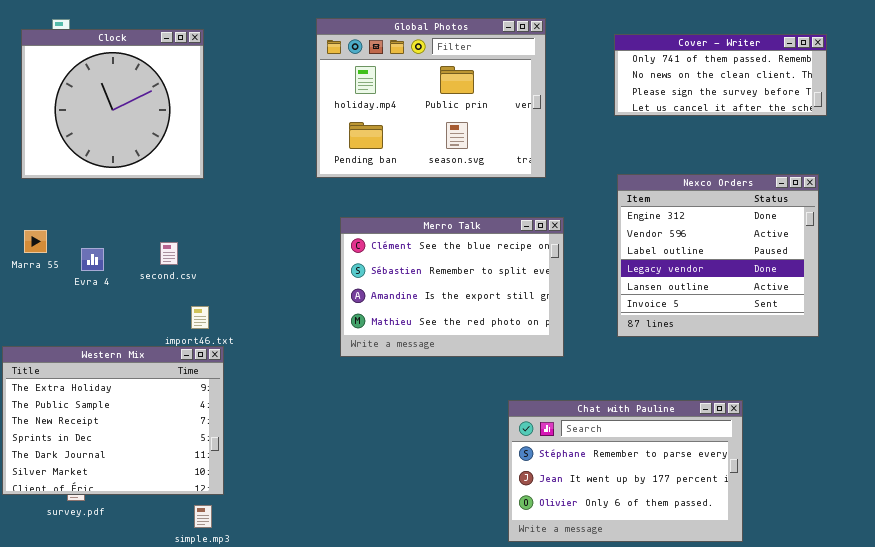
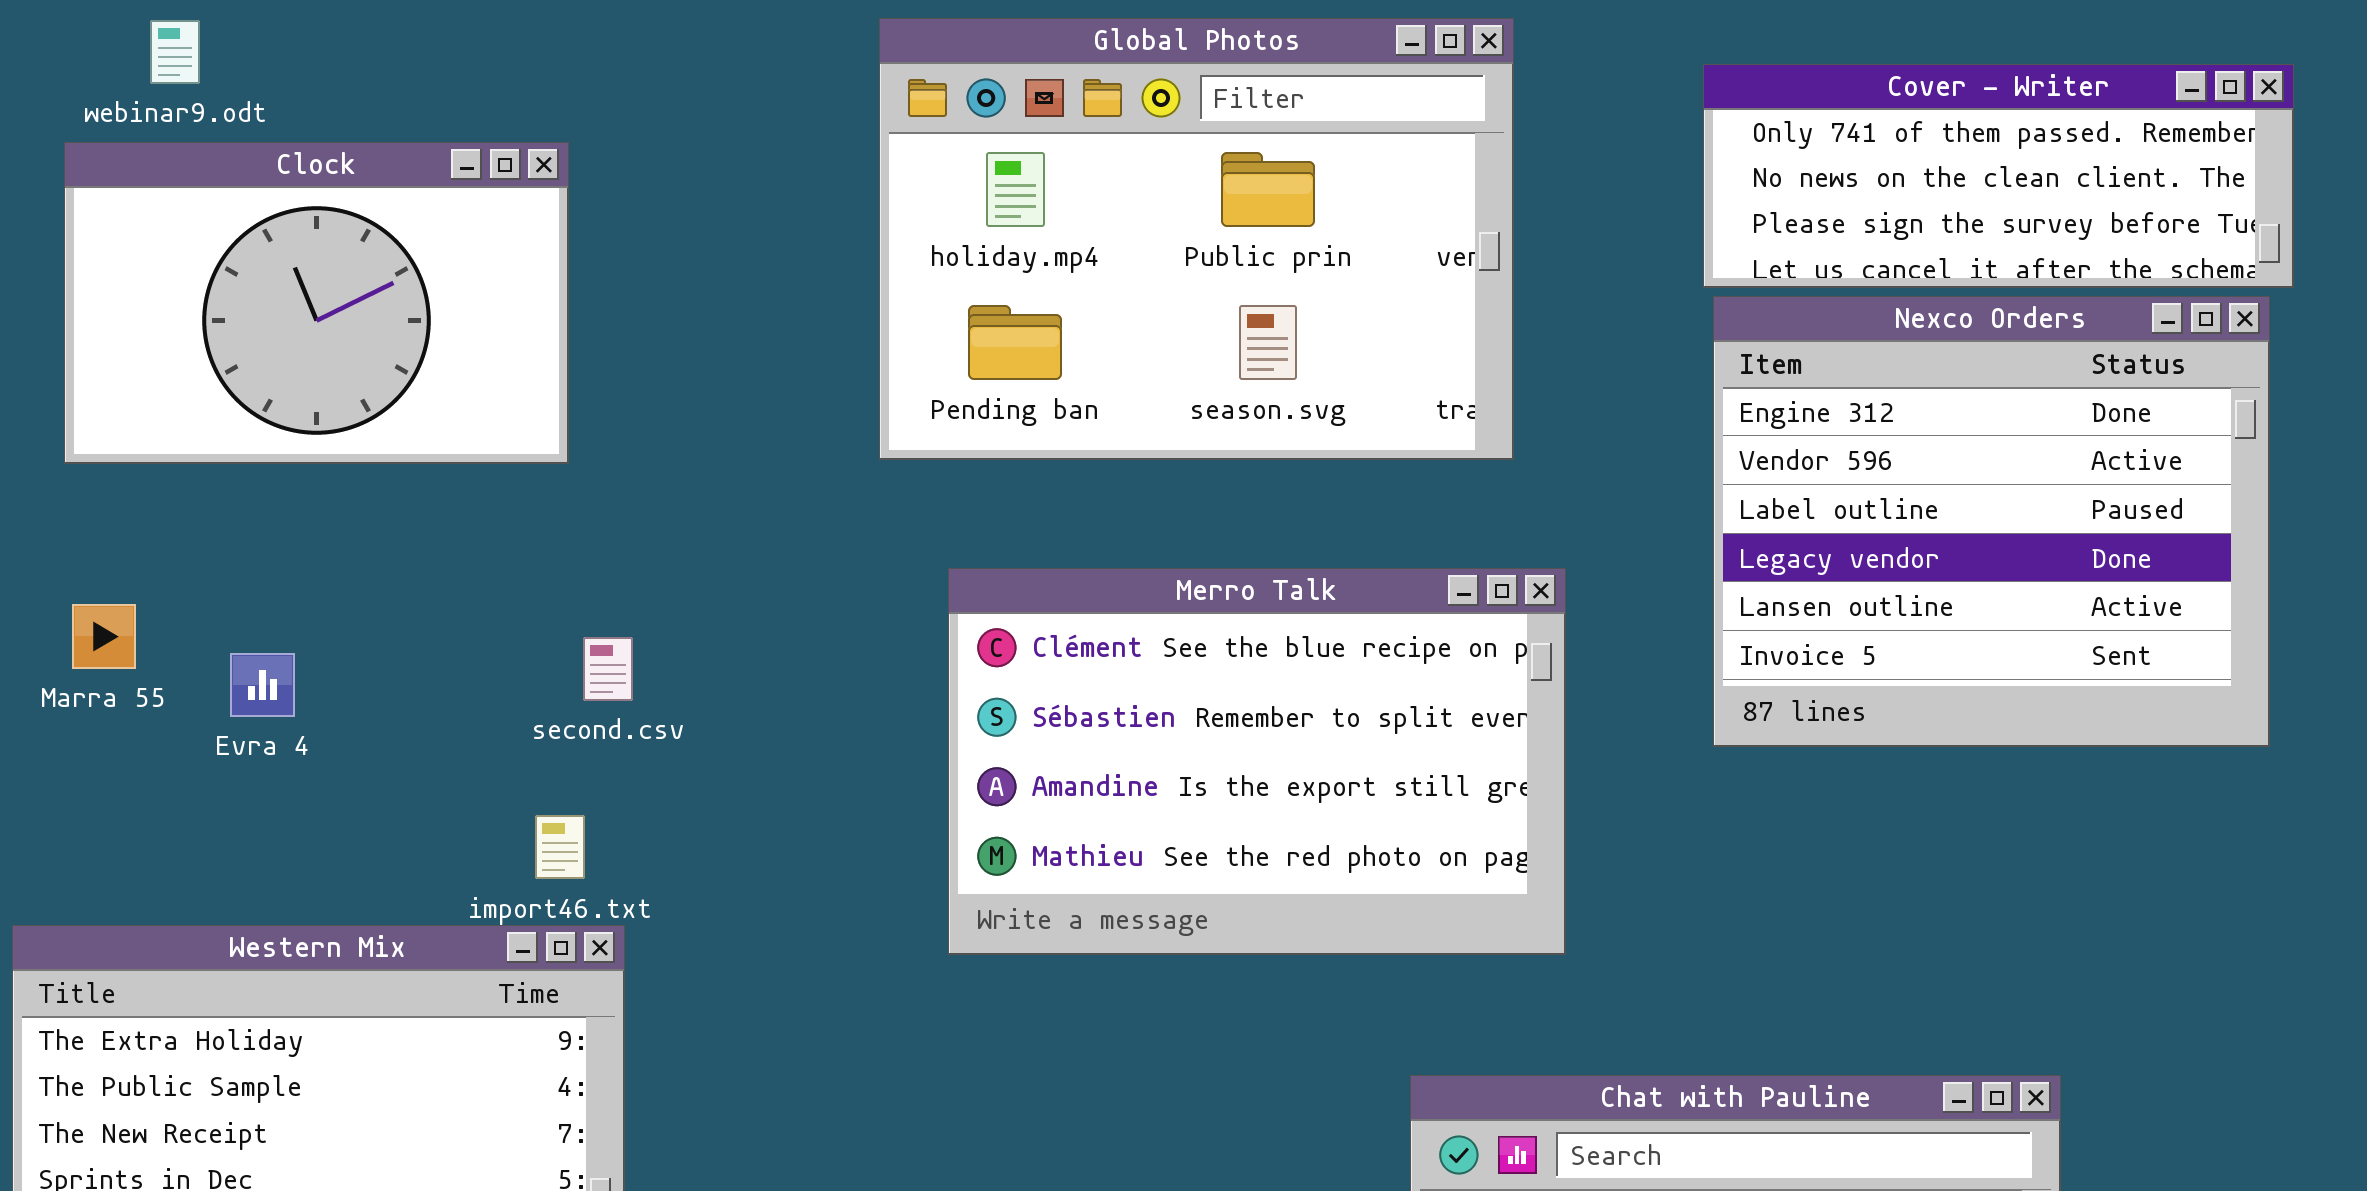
Clock: [21,29,204,179] -> [64,142,569,464], resized
Nexco Orders: [617,174,819,337] -> [1713,296,2270,747], moved
second.csv: [160,242,178,265] -> [583,637,633,701], moved

